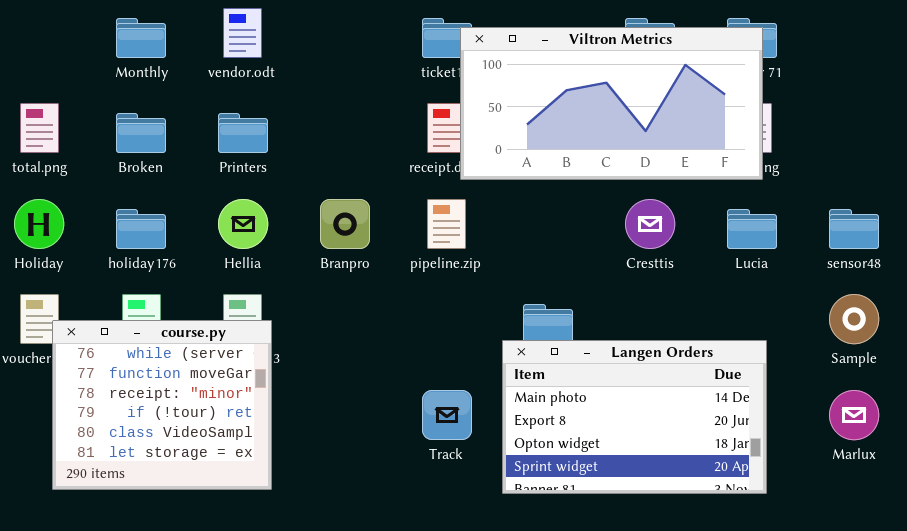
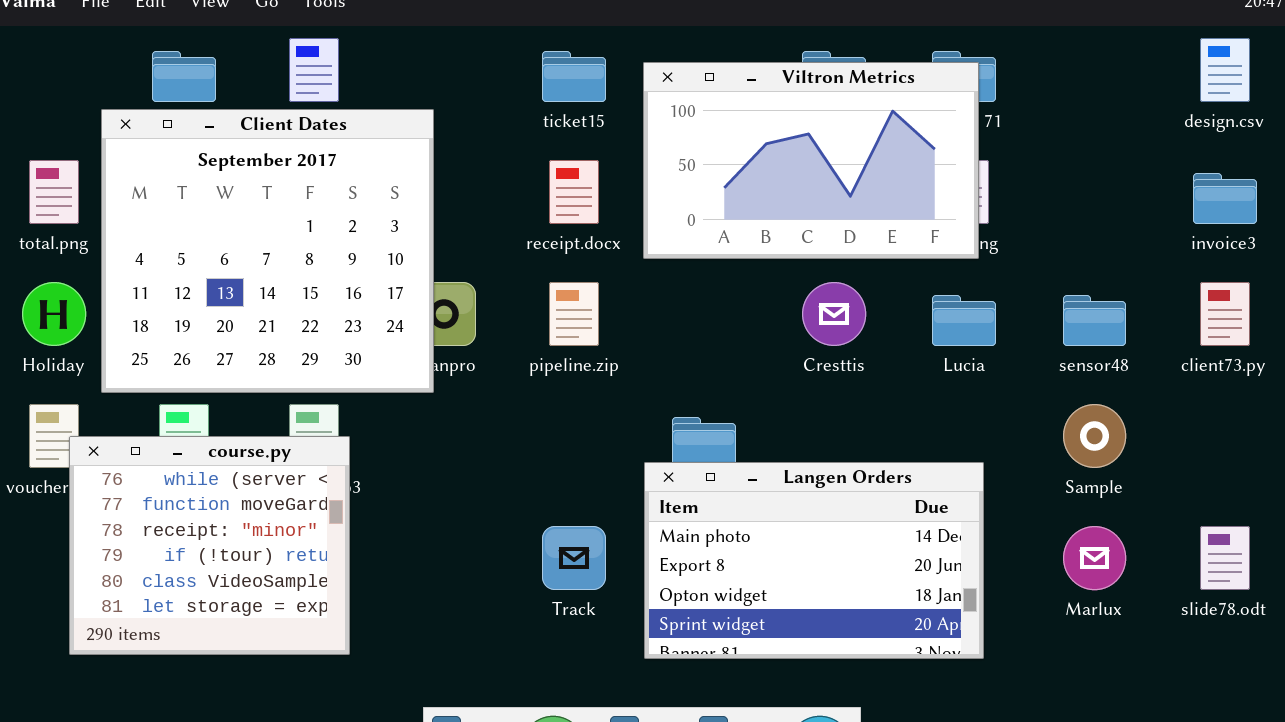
Viltron Metrics: [460,27,763,180] -> [643,62,979,259], resized
Client Dates: none -> [101,109,434,393], opened

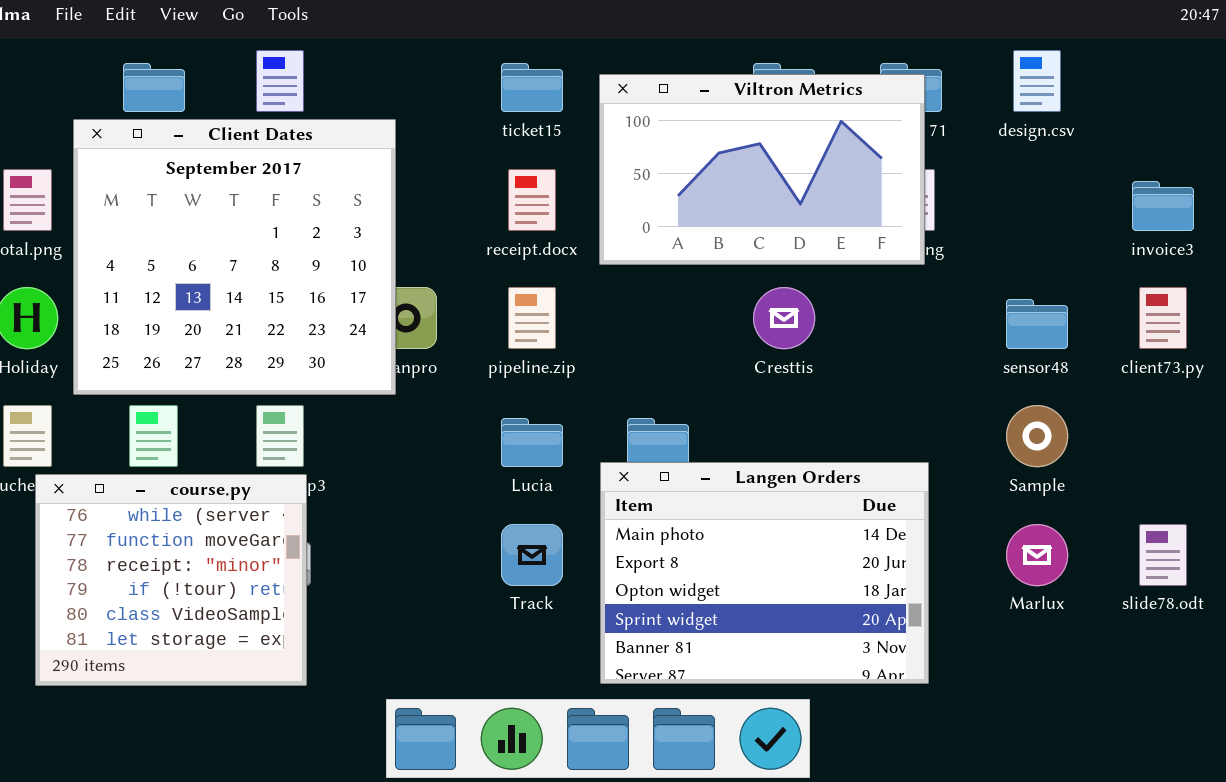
design.csv: [1200,38,1250,102] -> [1013,50,1061,112], moved
Lucia: [932,295,996,346] -> [501,418,563,467], moved
course.py: [69,436,350,655] -> [35,474,307,686], moved
Langen Orders: [644,462,984,659] -> [600,462,929,684], resized

